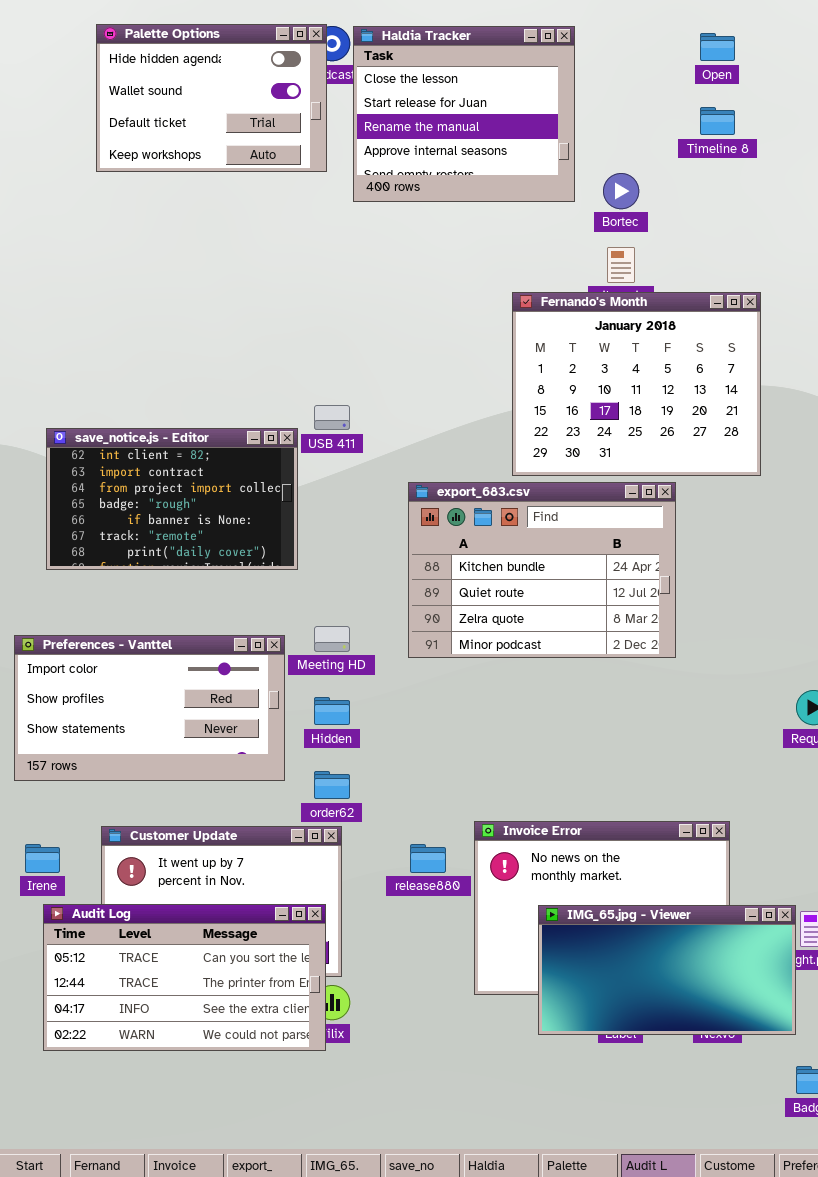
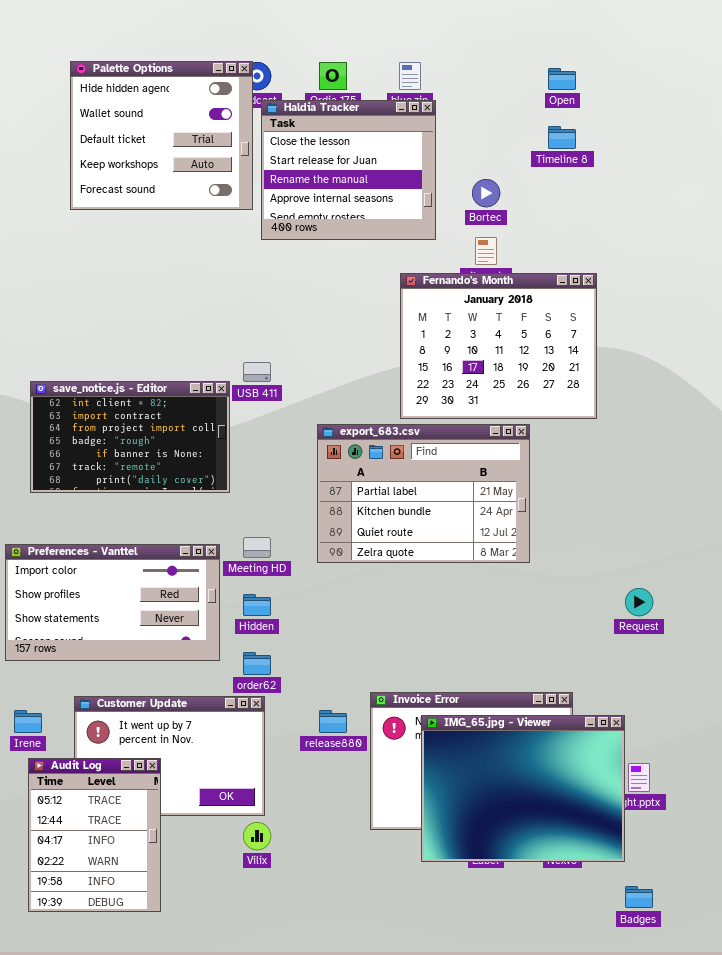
Palette Options: [96,24,327,172] -> [70,61,253,210], resized
Haldia Tracker: [353,26,575,202] -> [261,100,436,240], moved
export_683.csv: [408,482,676,658] -> [317,424,530,563], scrolled up 1 row
Audit Log: [43,904,326,1051] -> [28,758,161,912], resized
IMG_65.jpg - Viewer: [538,905,796,1035] -> [421,715,625,862], resized

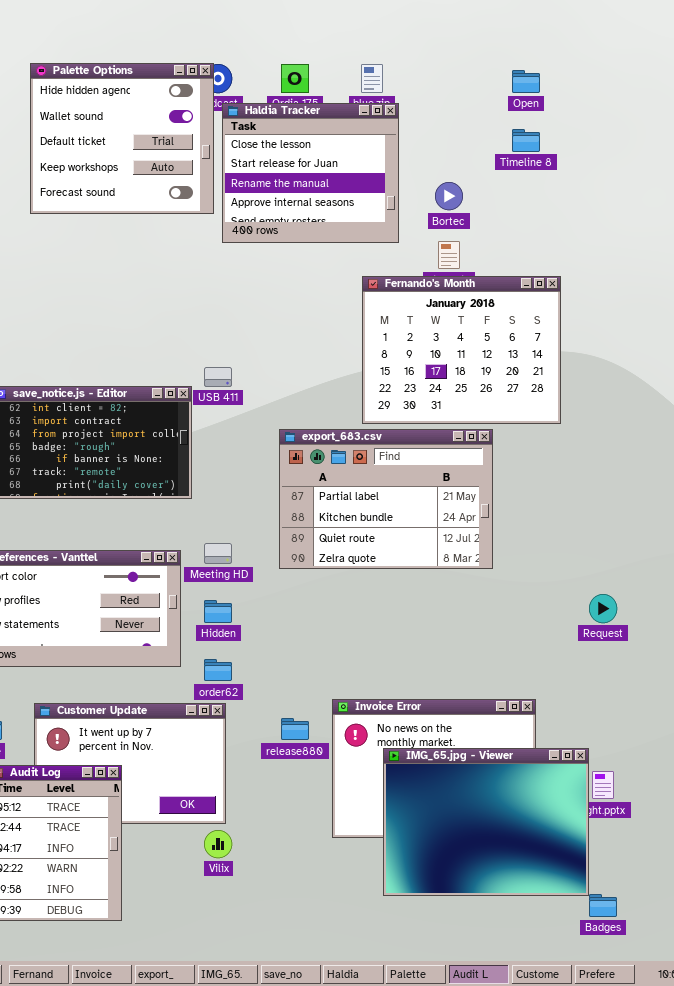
IMG_65.jpg - Viewer: [421,715,625,862] -> [383,748,589,896], moved

